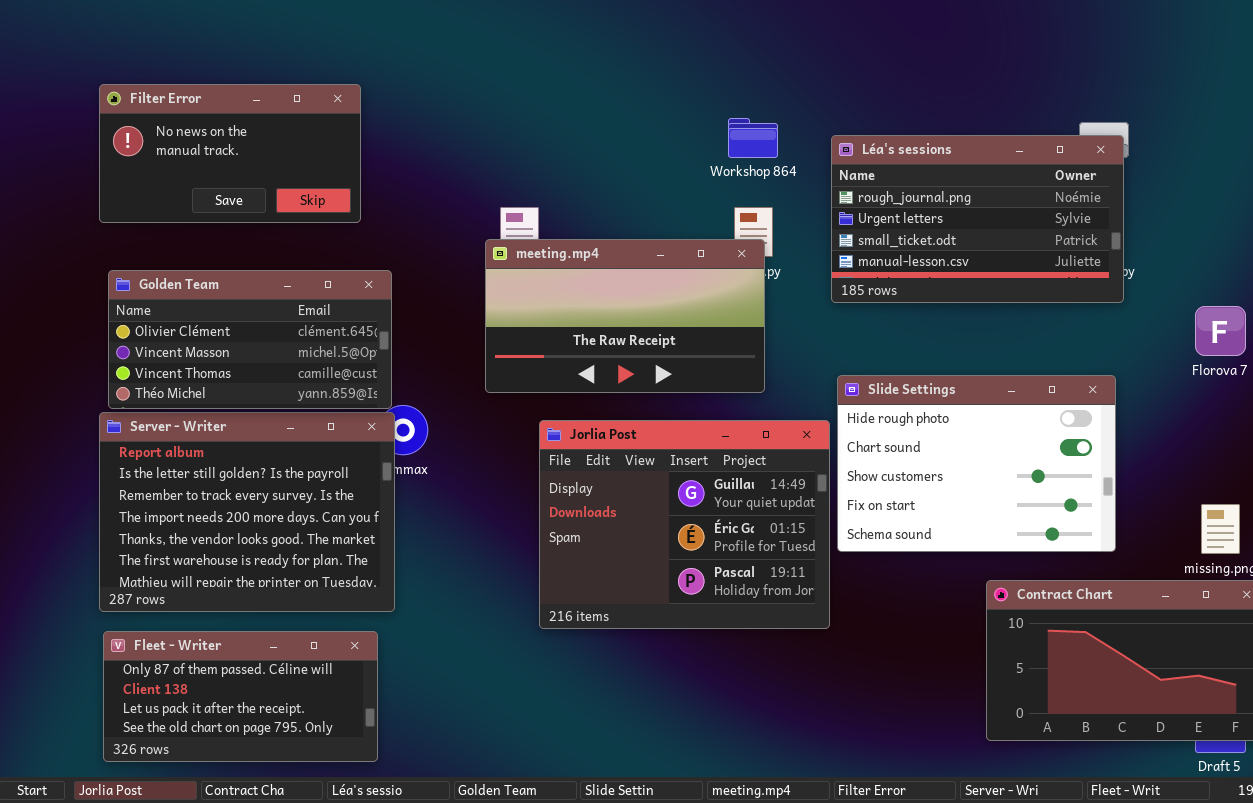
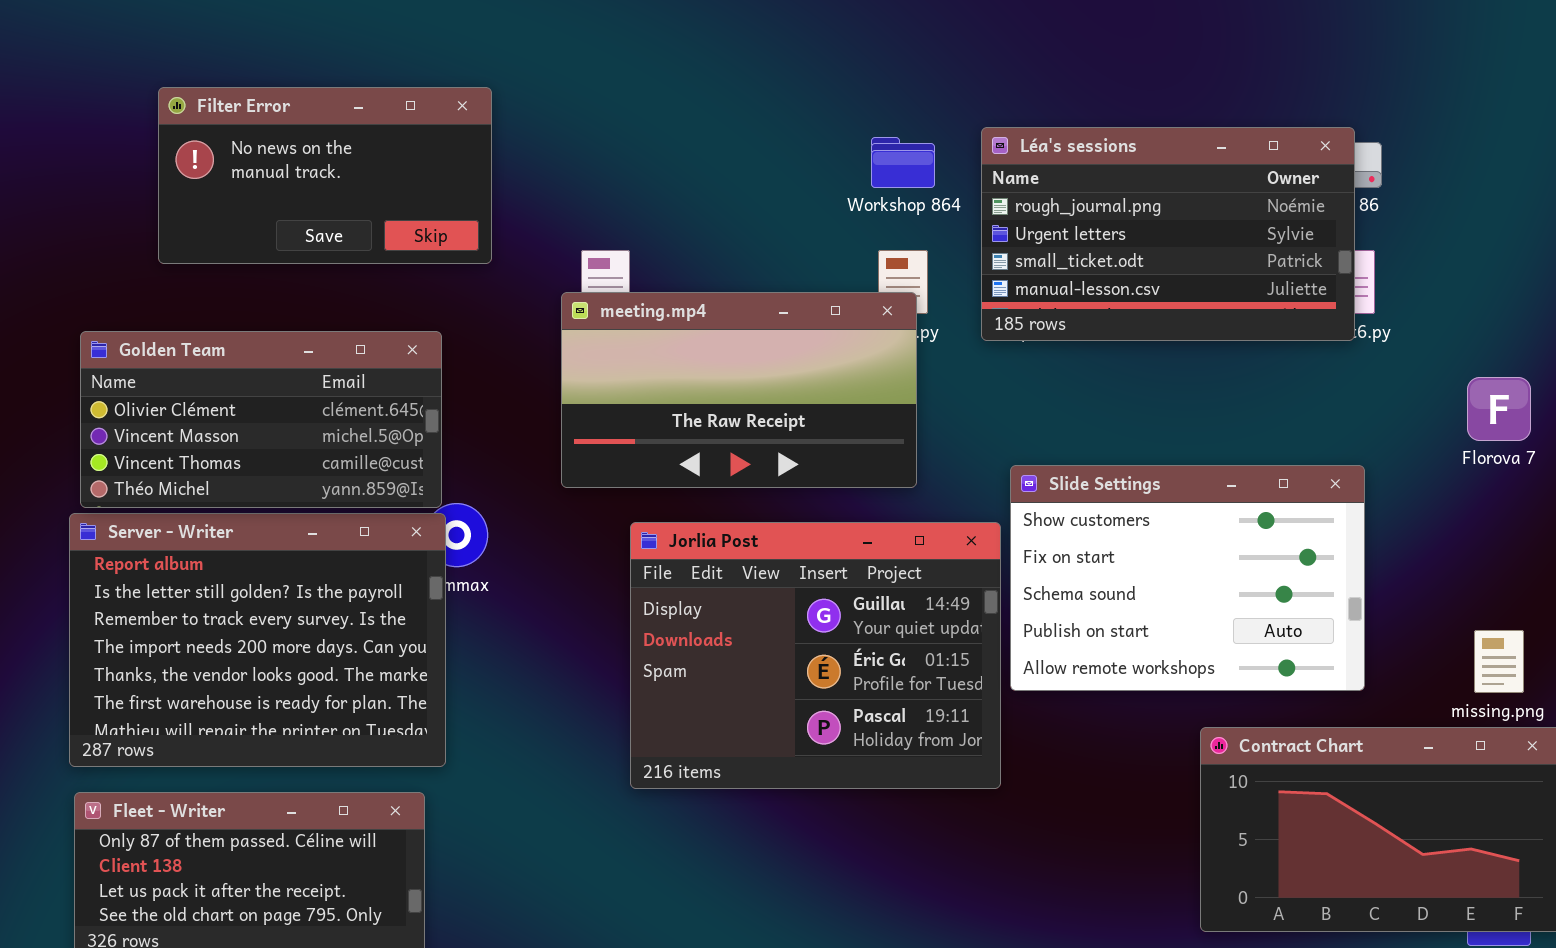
Filter Error: [99,84,361,223] -> [158,87,492,264], moved
Léa's sessions: [831,135,1124,303] -> [981,127,1355,341], moved
Slide Settings: [837,375,1116,552] -> [1010,465,1365,691], scrolled down 2 rows

